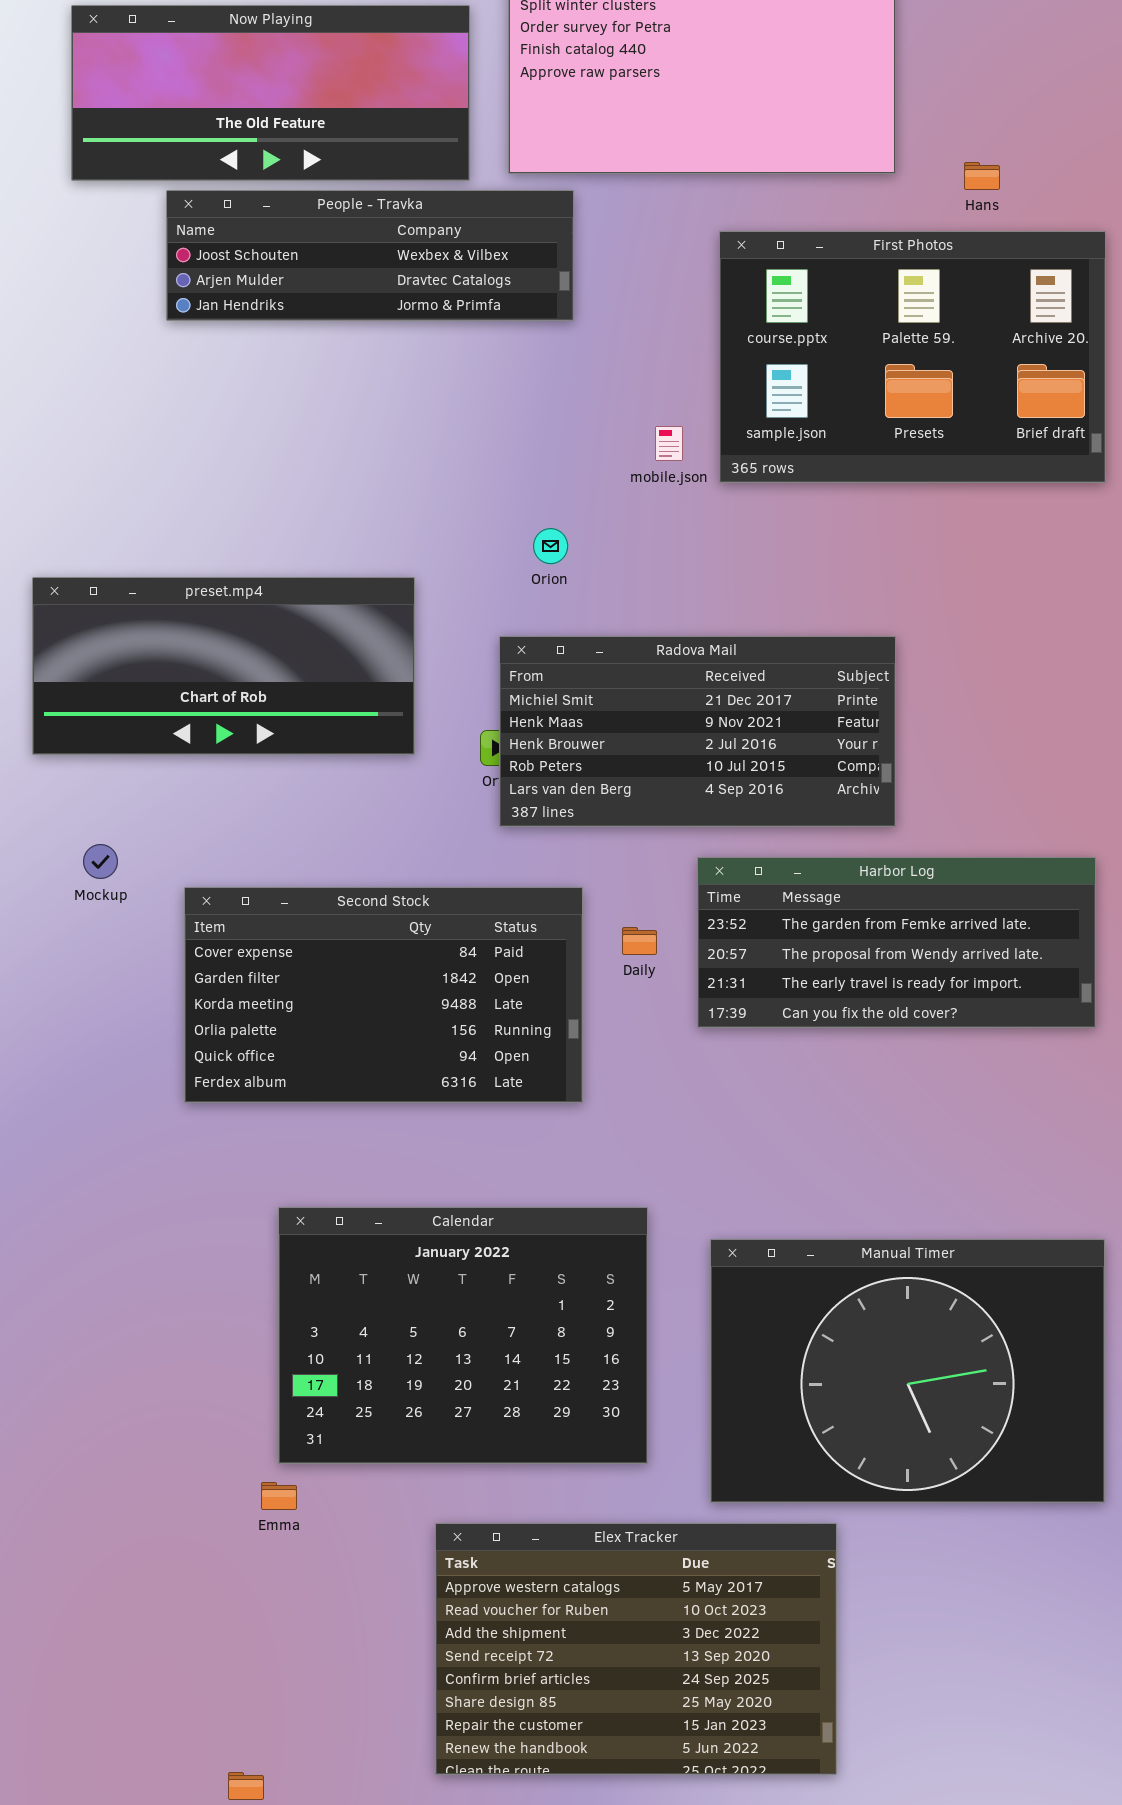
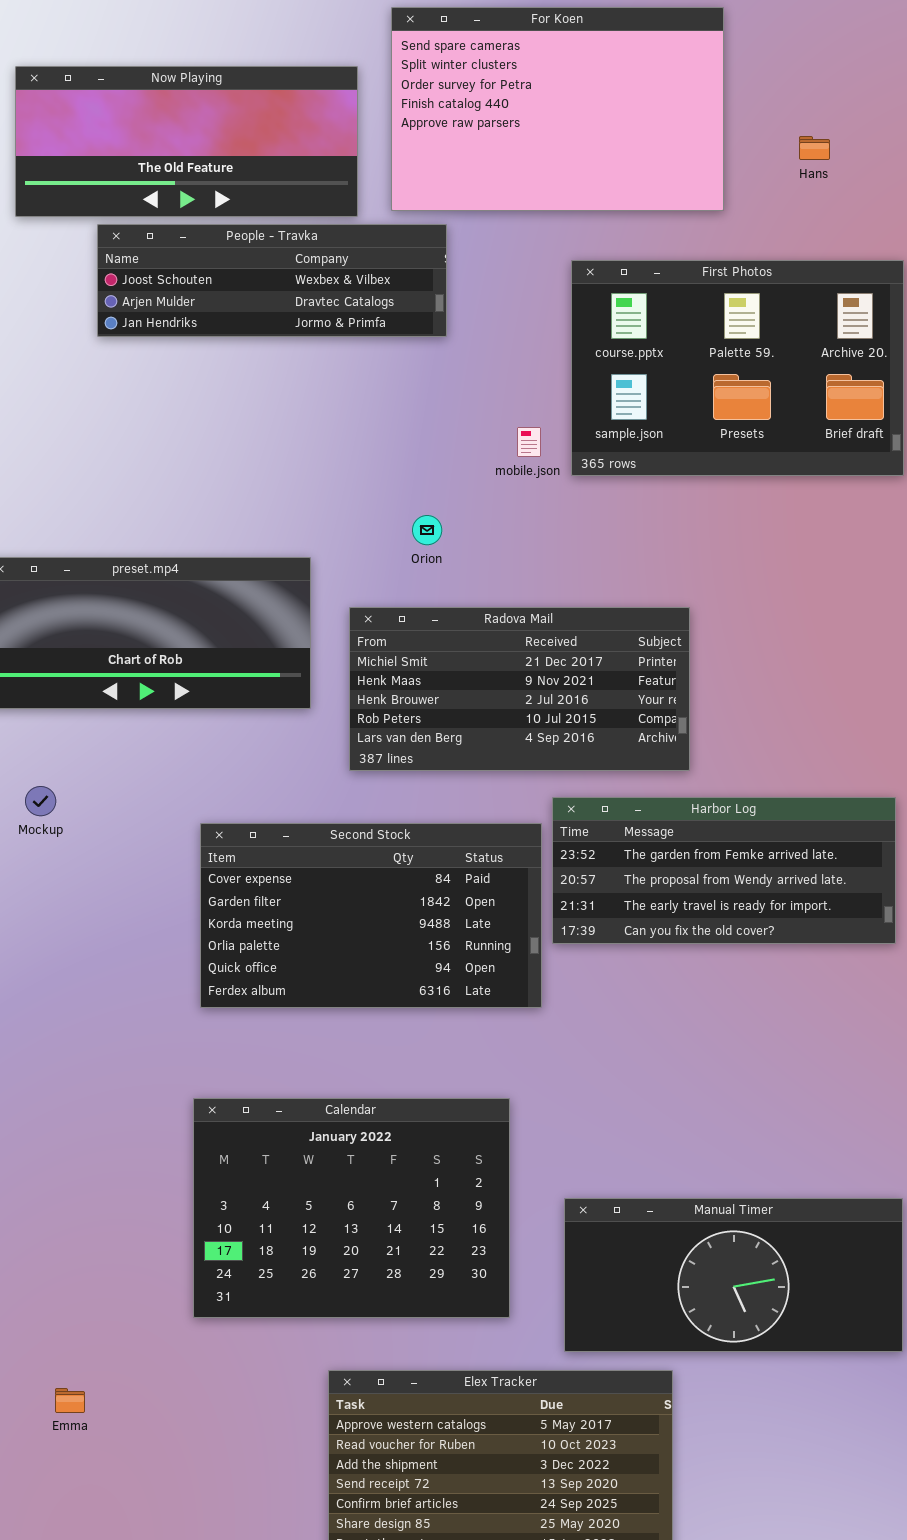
Hans: [964,162,1000,190] -> [799,136,830,160], moved
Radova Mail: [499,636,896,827] -> [349,607,690,771], moved
Second Stock: [184,887,583,1103] -> [200,823,542,1008], moved
Manual Timer: [710,1239,1105,1503] -> [564,1198,903,1352], resized
Emma: [261,1482,297,1510] -> [55,1388,85,1413], moved

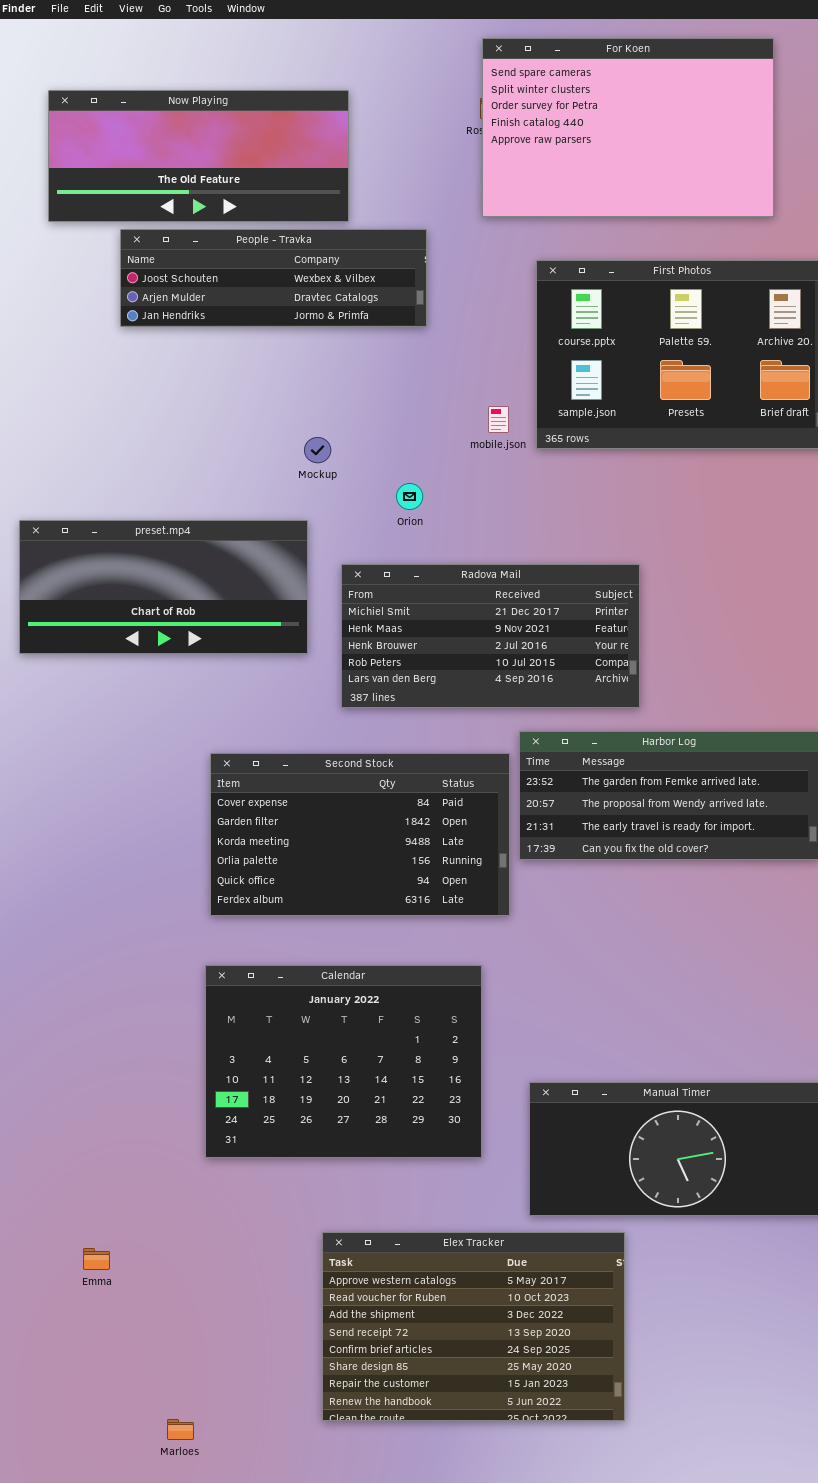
For Koen: [391,7,724,211] -> [482,38,774,217], moved
Mockup: [25,786,56,816] -> [304,437,331,463], moved
Calendar: [193,1098,510,1318] -> [205,965,482,1158], moved

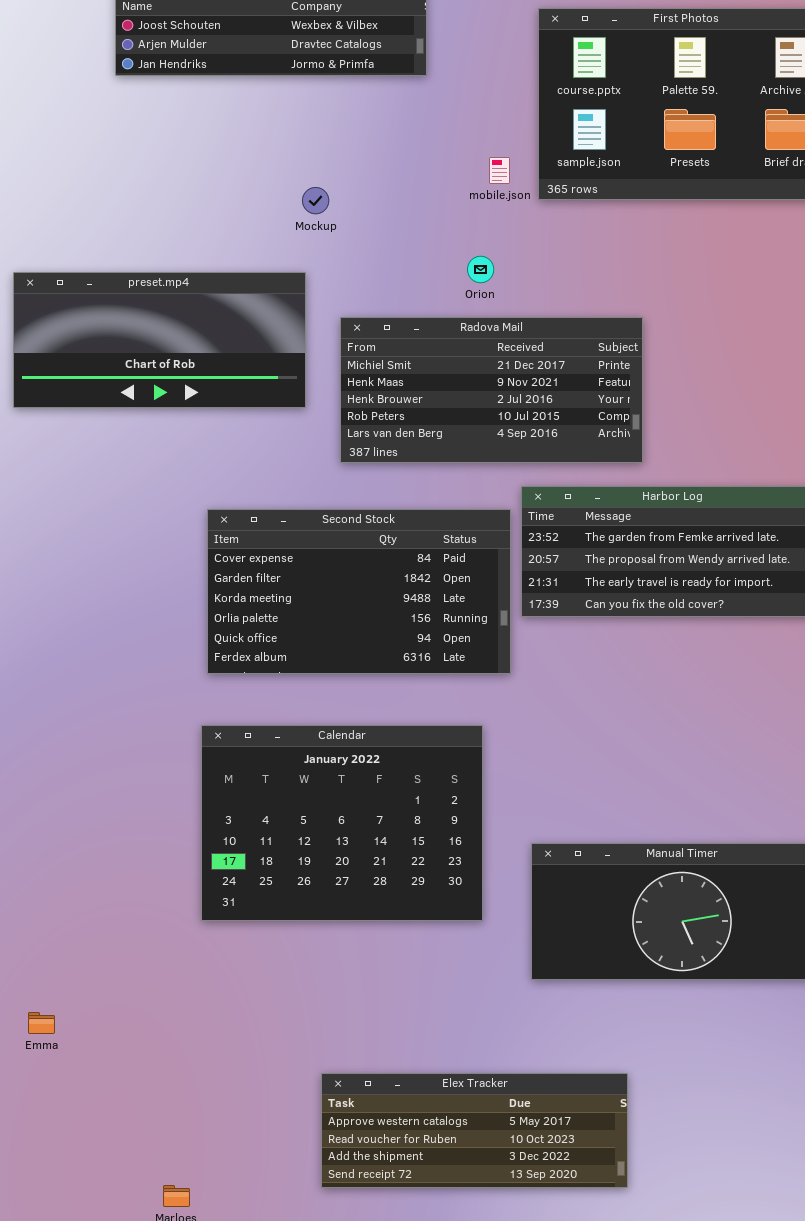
Orion: [396,483,423,510] -> [467,256,494,283], moved
Elex Tracker: [322,1232,625,1421] -> [321,1073,628,1188], resized
Emma: [83,1248,110,1270] -> [28,1012,55,1034], moved

